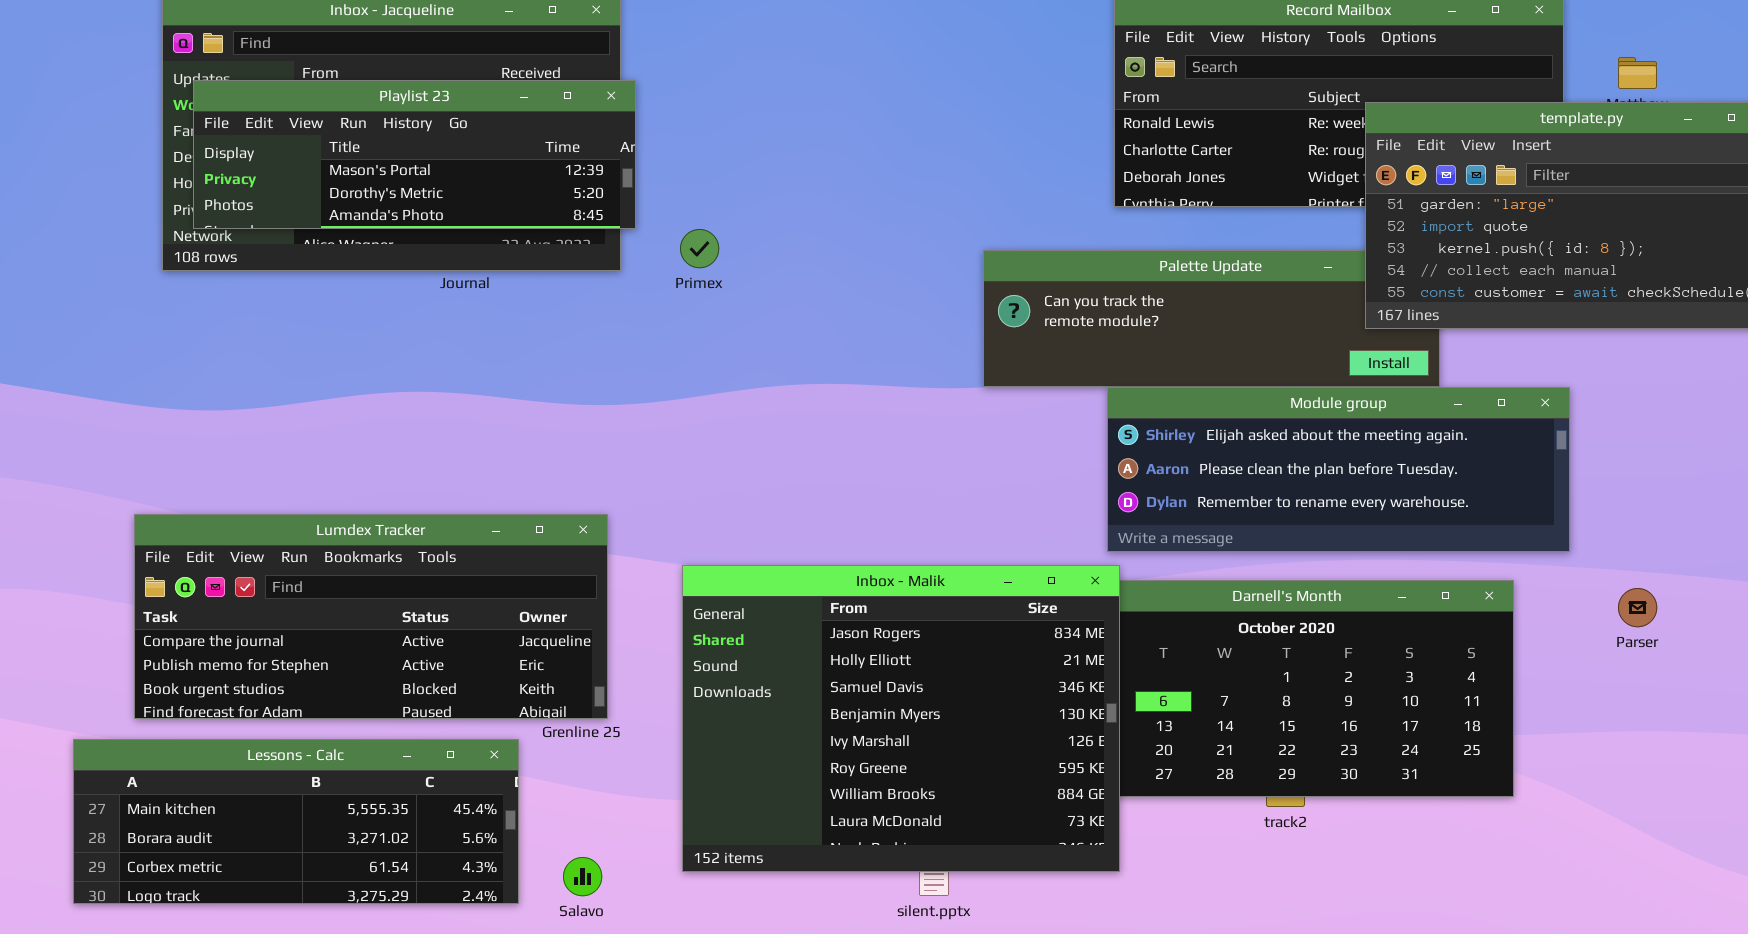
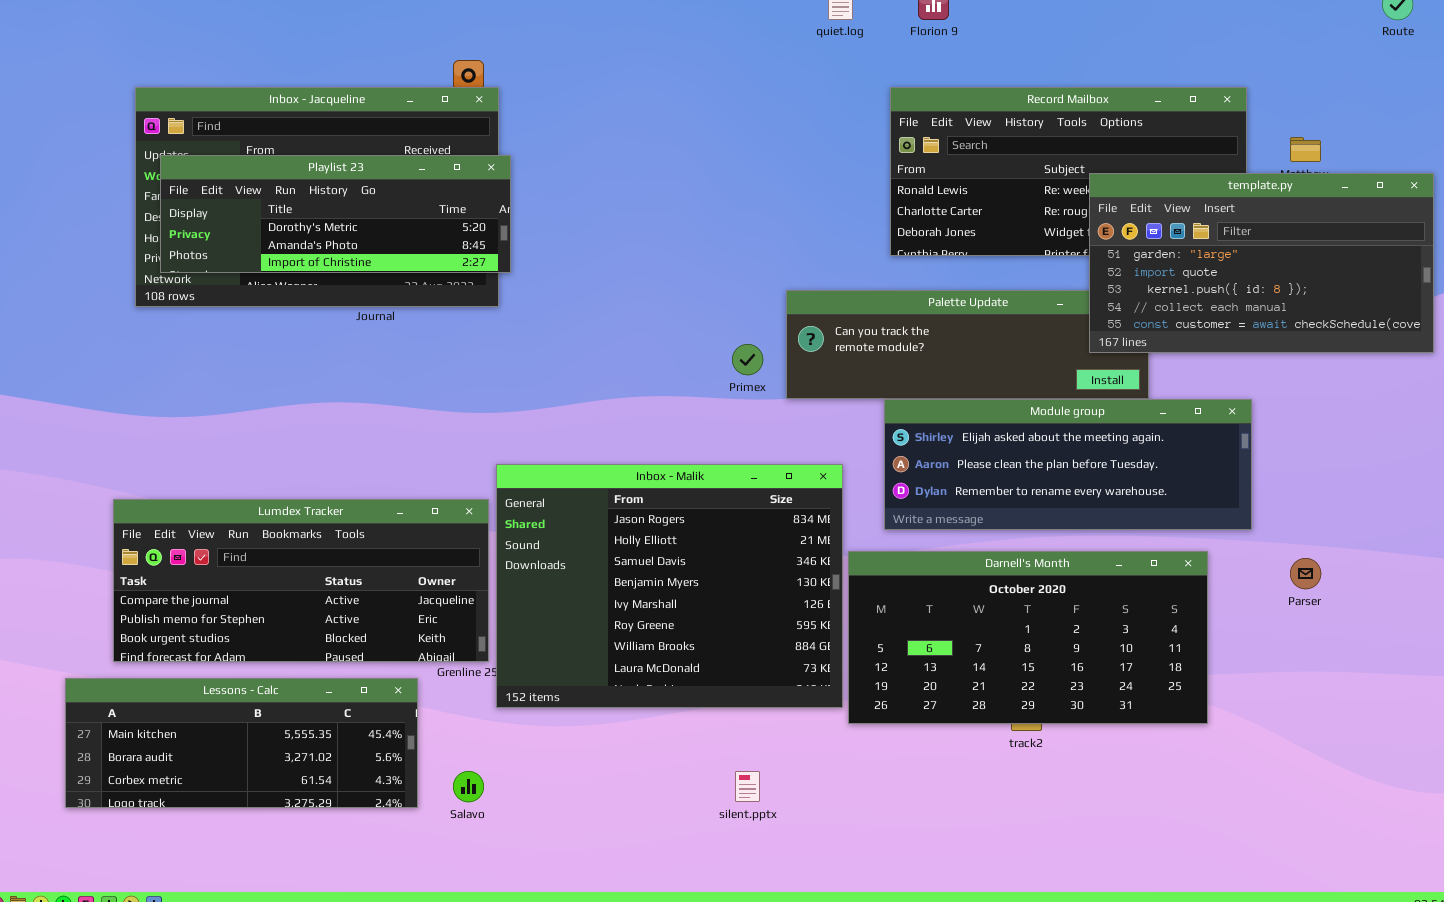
Playlist 23: [193,80,636,229] -> [160,155,511,273], scrolled down 1 row
Primex: [680,229,719,268] -> [732,344,763,375], moved
Inbox - Malik: [682,565,1120,872] -> [496,464,843,708], moved

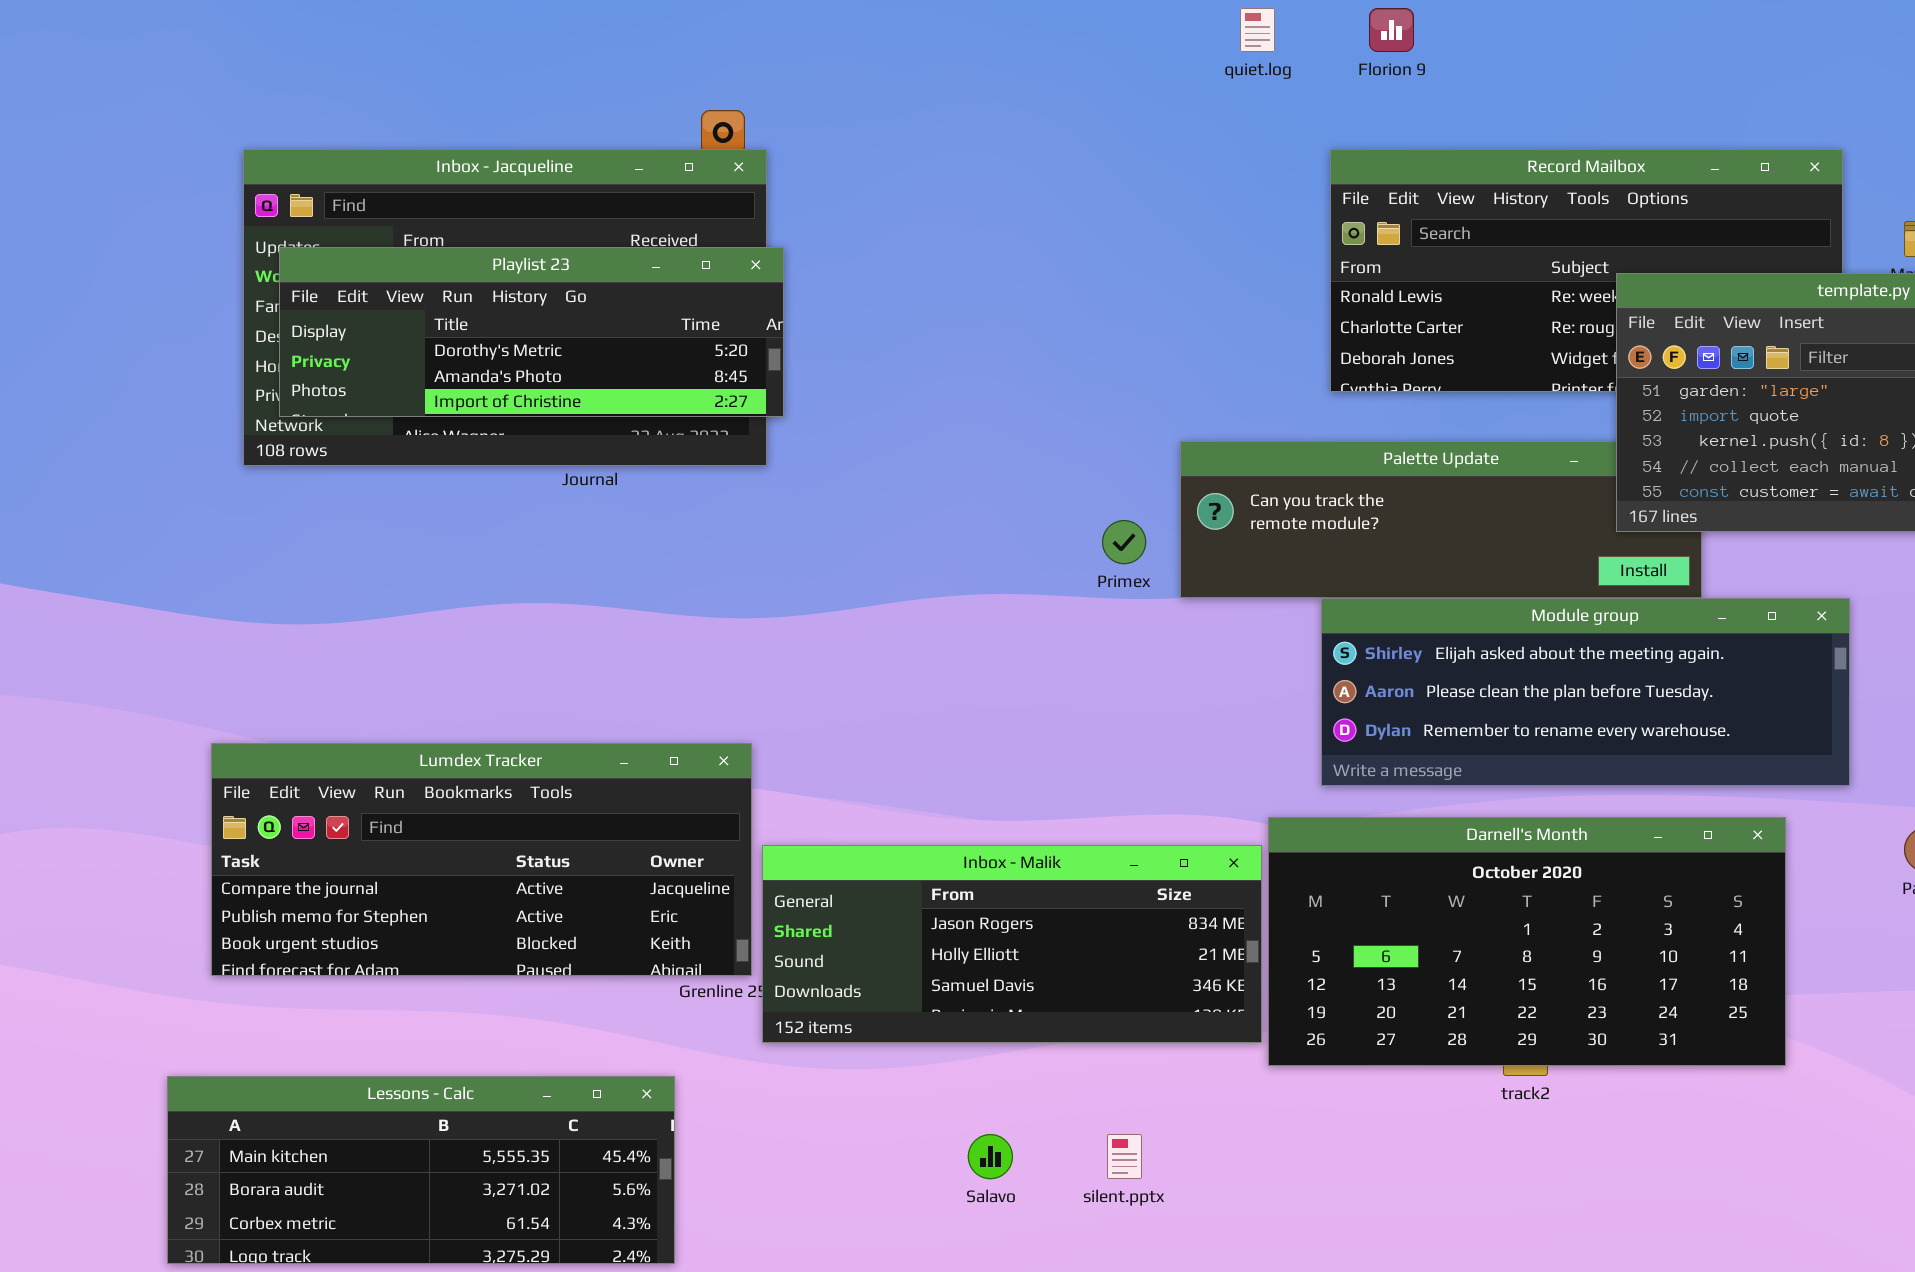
Inbox - Malik: [496,464,843,708] -> [762,845,1262,1043], resized
Lessons - Calc: [65,678,418,808] -> [167,1076,675,1264], moved
Salavo: [453,771,484,802] -> [968,1134,1013,1179], moved

